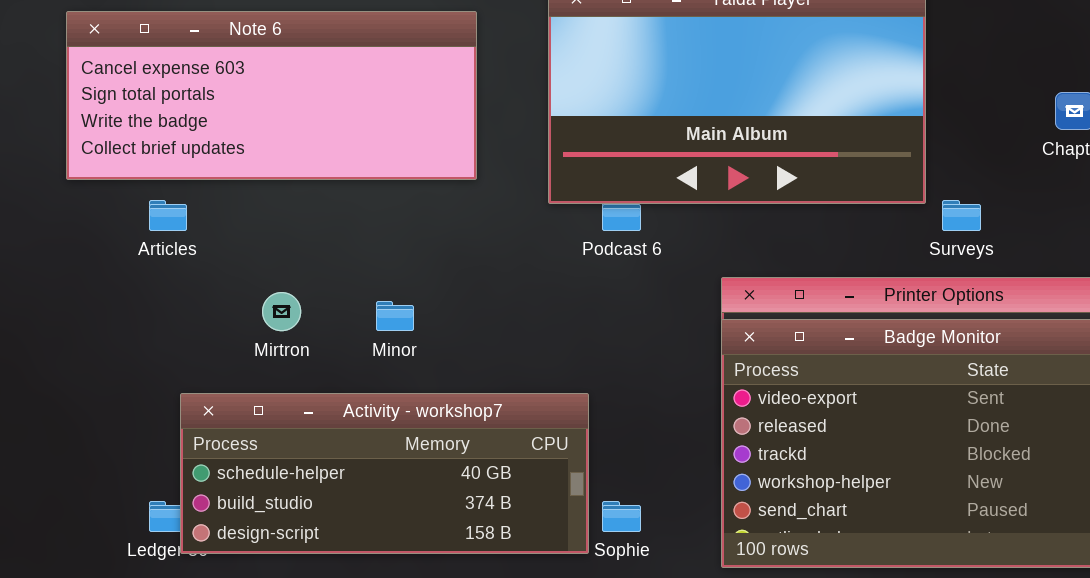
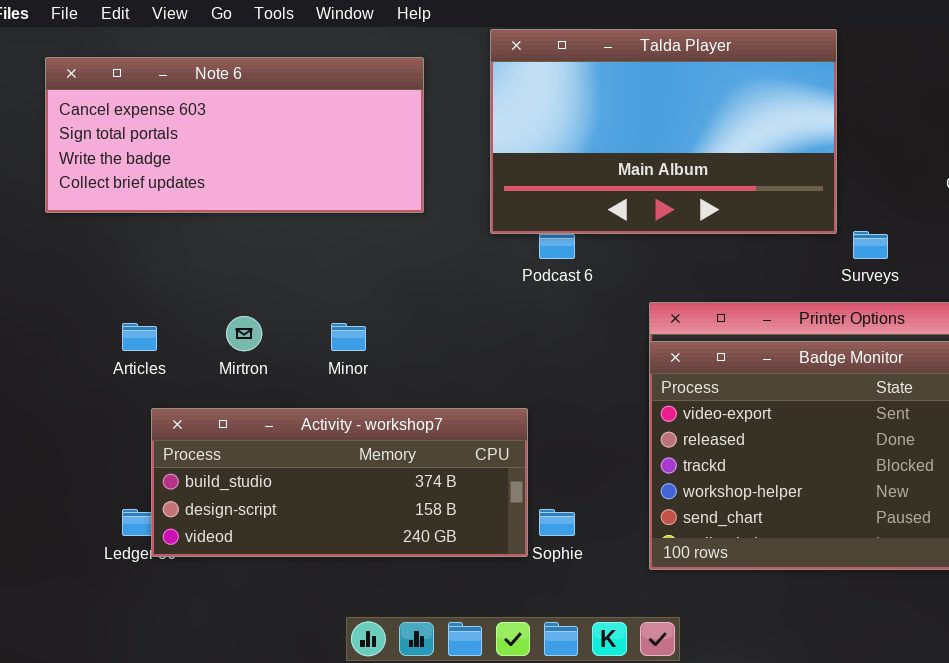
Articles: [149,200,187,231] -> [122,323,157,351], moved
Activity - workshop7: [180,393,589,554] -> [151,408,528,557], scrolled down 1 row

